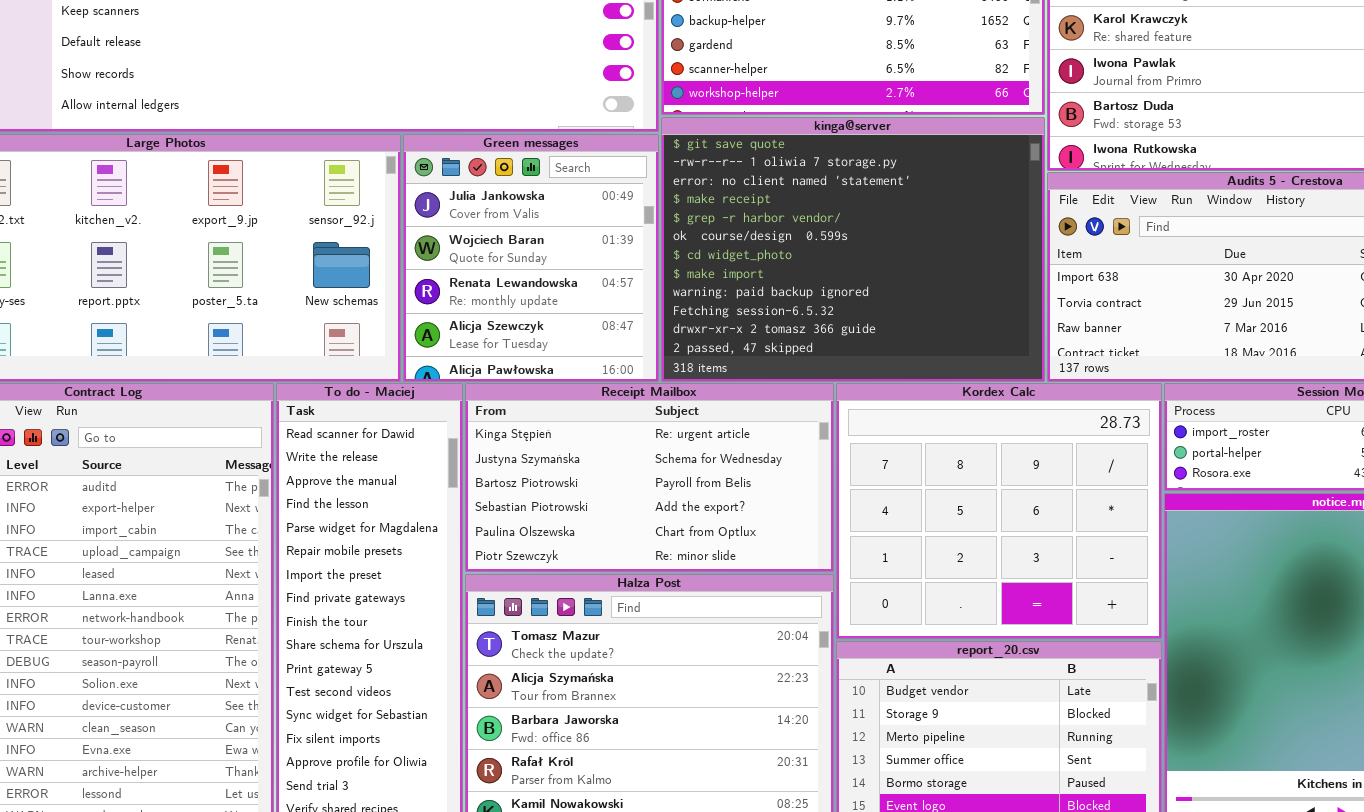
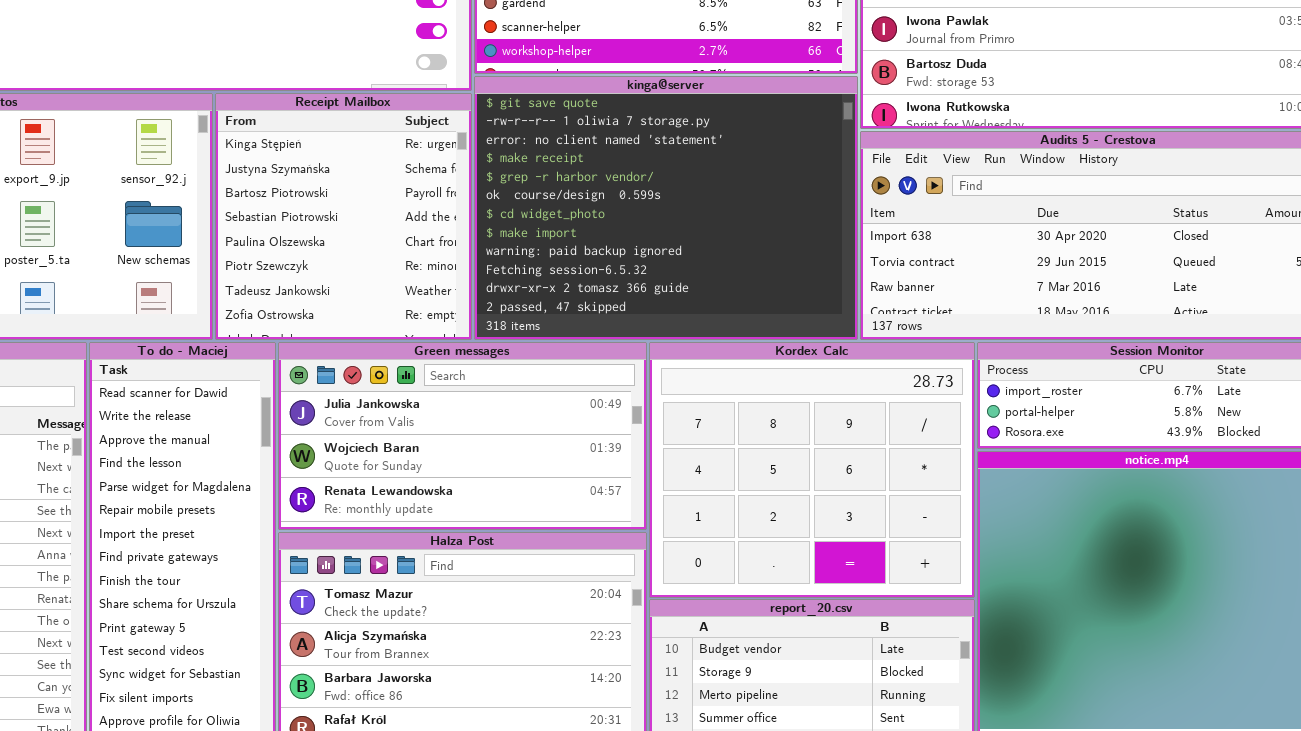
Green messages: [403,134,659,382] -> [278,342,647,530], moved, resized
Receipt Mailbox: [465,383,834,572] -> [215,93,472,340], moved, resized

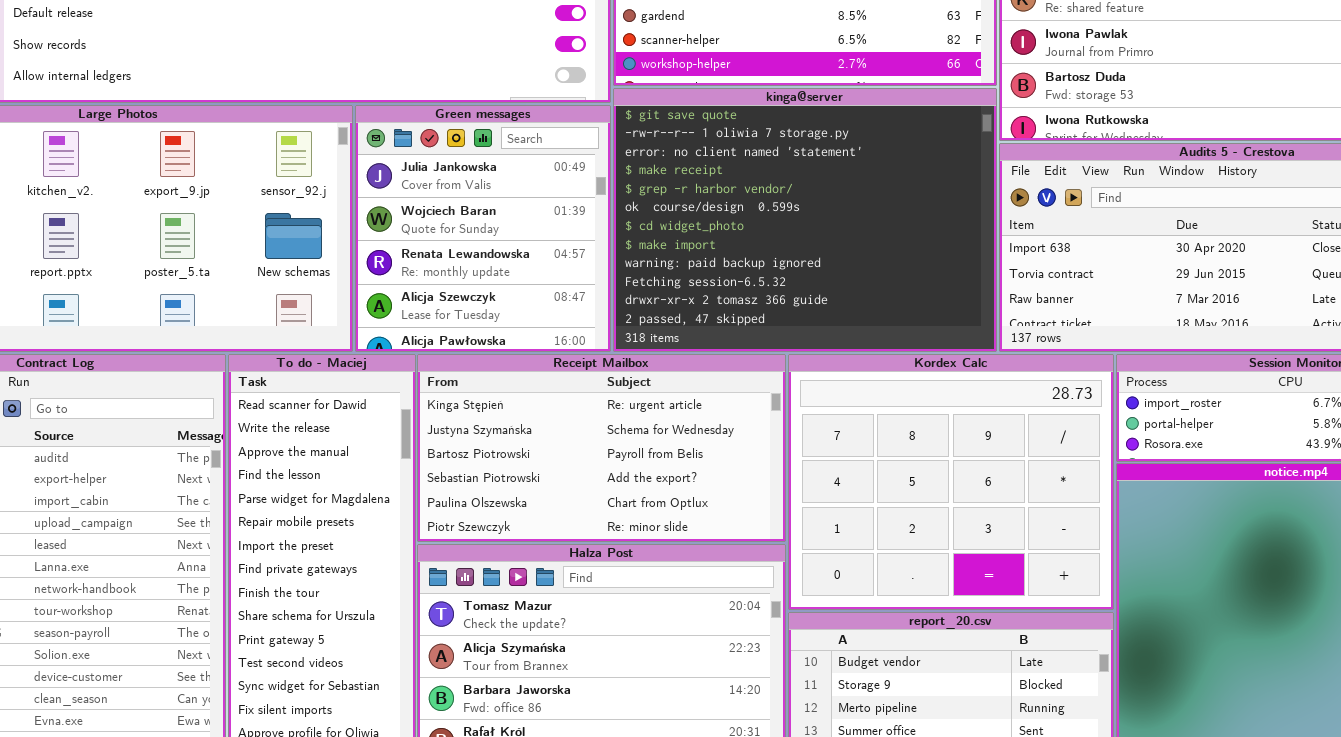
Receipt Mailbox: [215,93,472,340] -> [417,354,786,542], moved, resized
Green messages: [278,342,647,530] -> [355,105,611,352], moved, resized

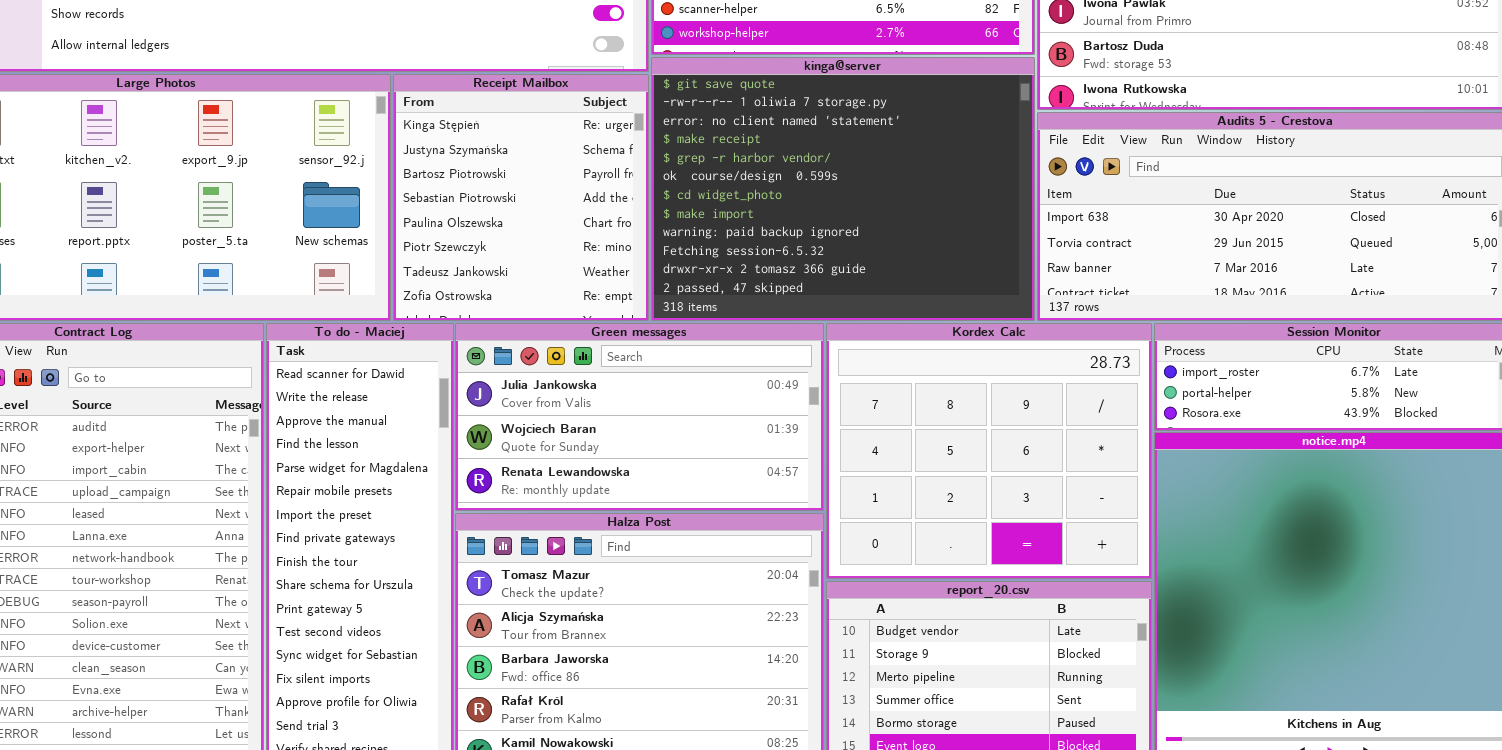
Green messages: [355,105,611,352] -> [455,323,824,511], moved, resized
Receipt Mailbox: [417,354,786,542] -> [393,74,649,321], moved, resized

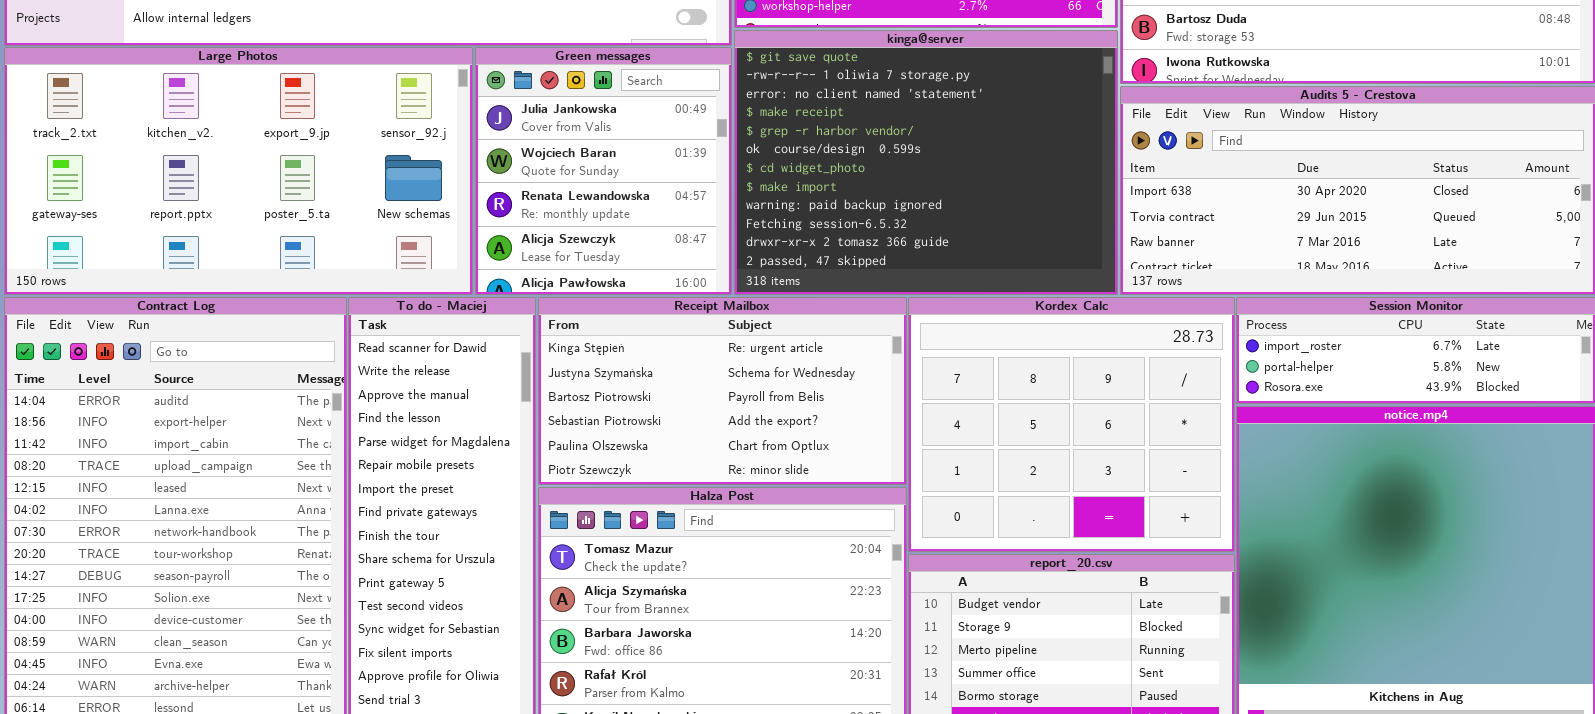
Receipt Mailbox: [393,74,649,321] -> [538,297,907,485], moved, resized
Green messages: [455,323,824,511] -> [475,47,732,295], moved, resized

